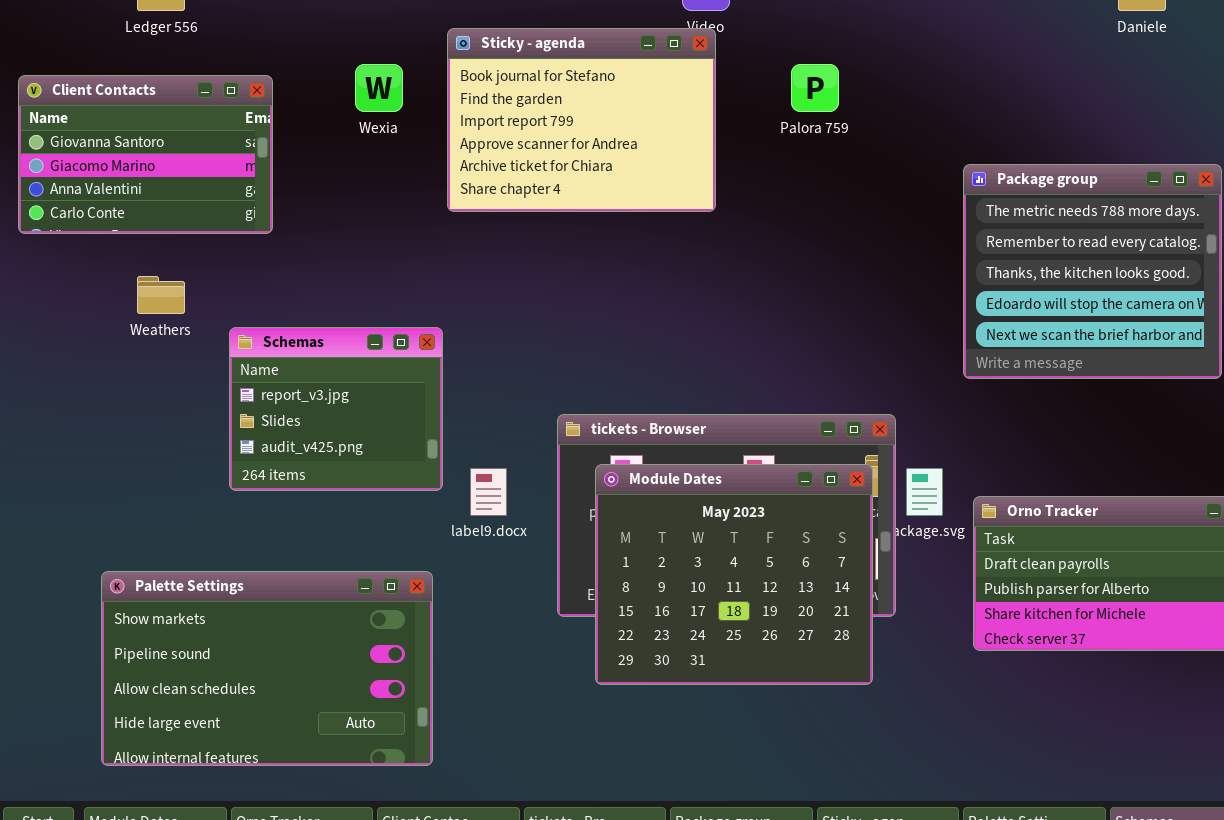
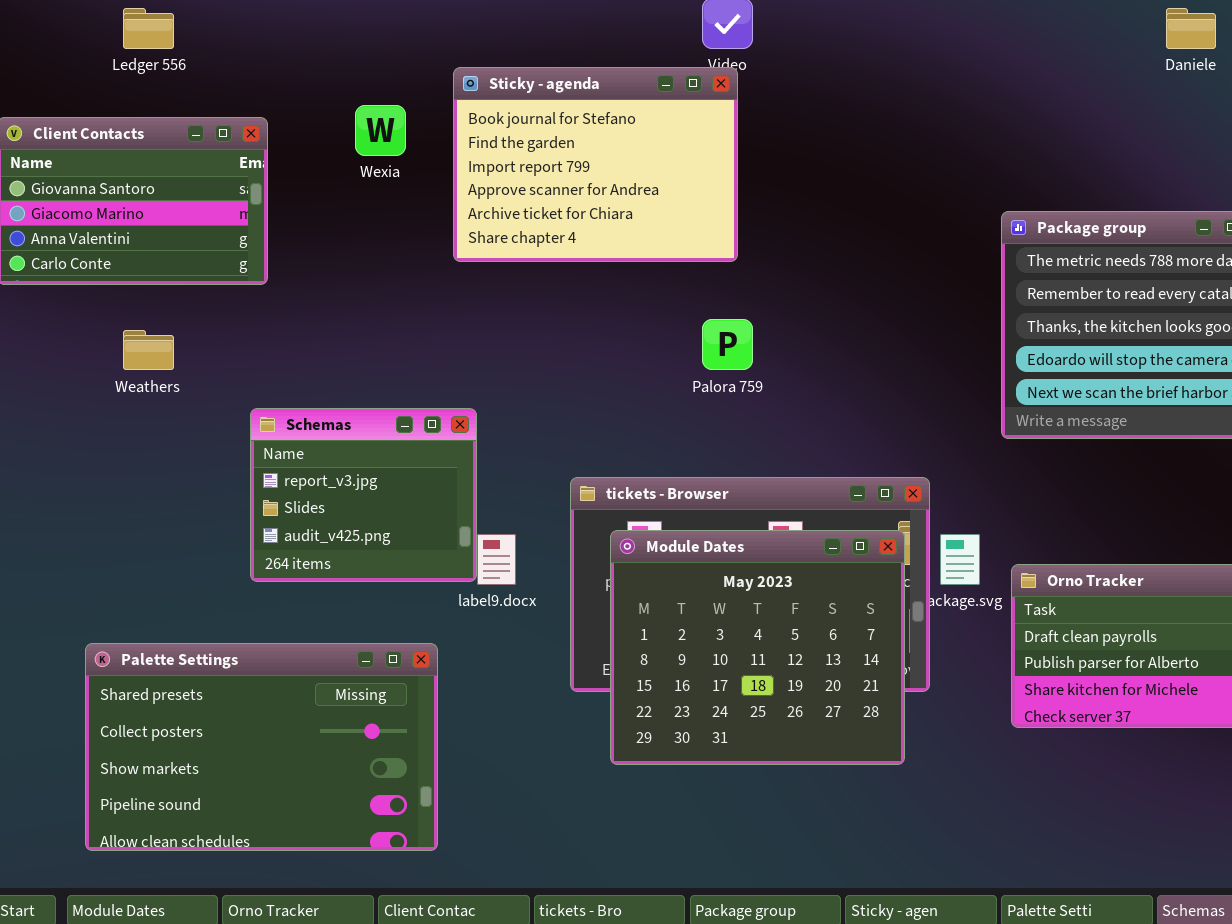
Palora 759: [791,64,839,112] -> [702,319,753,370], moved
Schemas: [229,327,443,491] -> [250,408,477,582], moved
Palette Settings: [101,571,433,766] -> [85,643,438,851], scrolled up 2 rows

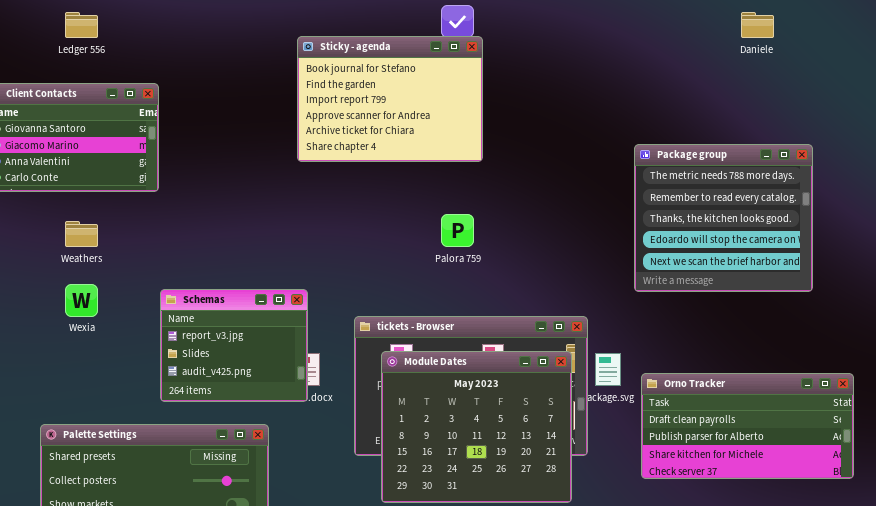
Sticky - agenda: [453,67,738,262] -> [297,36,483,162], moved
Wexia: [355,105,406,156] -> [65,284,98,317], moved
Schemas: [250,408,477,582] -> [160,289,308,402], moved

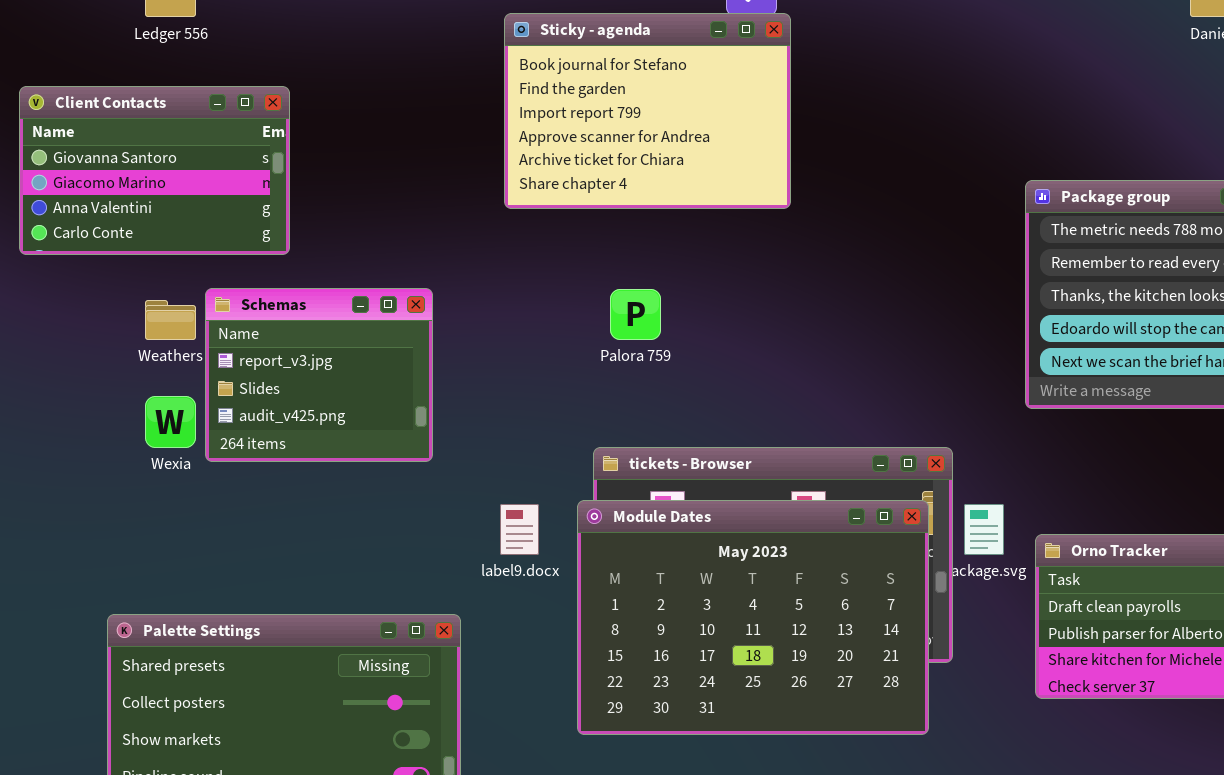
Palora 759: [441,214,474,247] -> [610,289,661,340], moved
Schemas: [160,289,308,402] -> [205,288,433,462], moved
Module Dates: [381,351,572,503] -> [577,500,929,735], resized

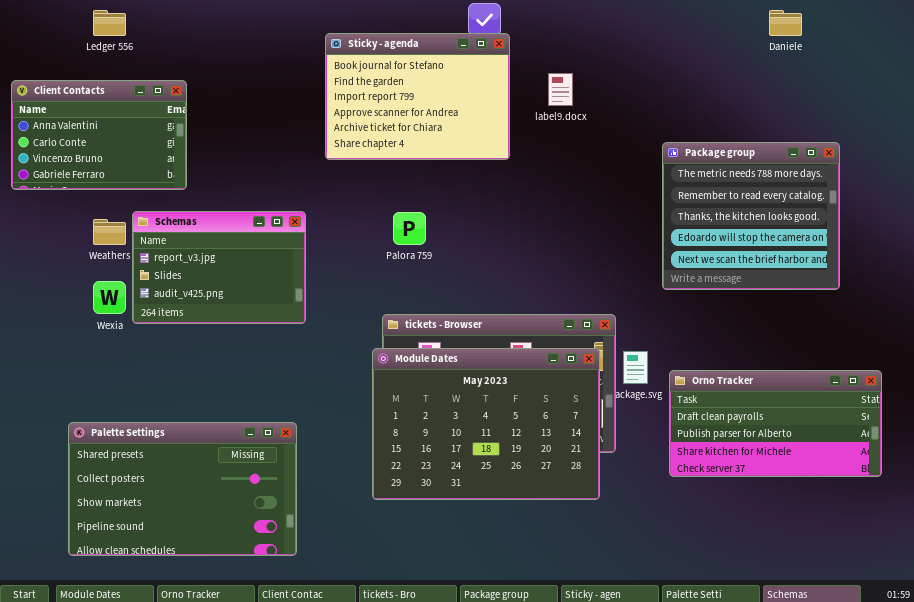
Client Contacts: [19,86,290,255] -> [11,80,187,190], scrolled down 2 rows
Schemas: [205,288,433,462] -> [132,211,306,324], resized
label9.docx: [500,504,539,555] -> [548,73,573,106], moved

